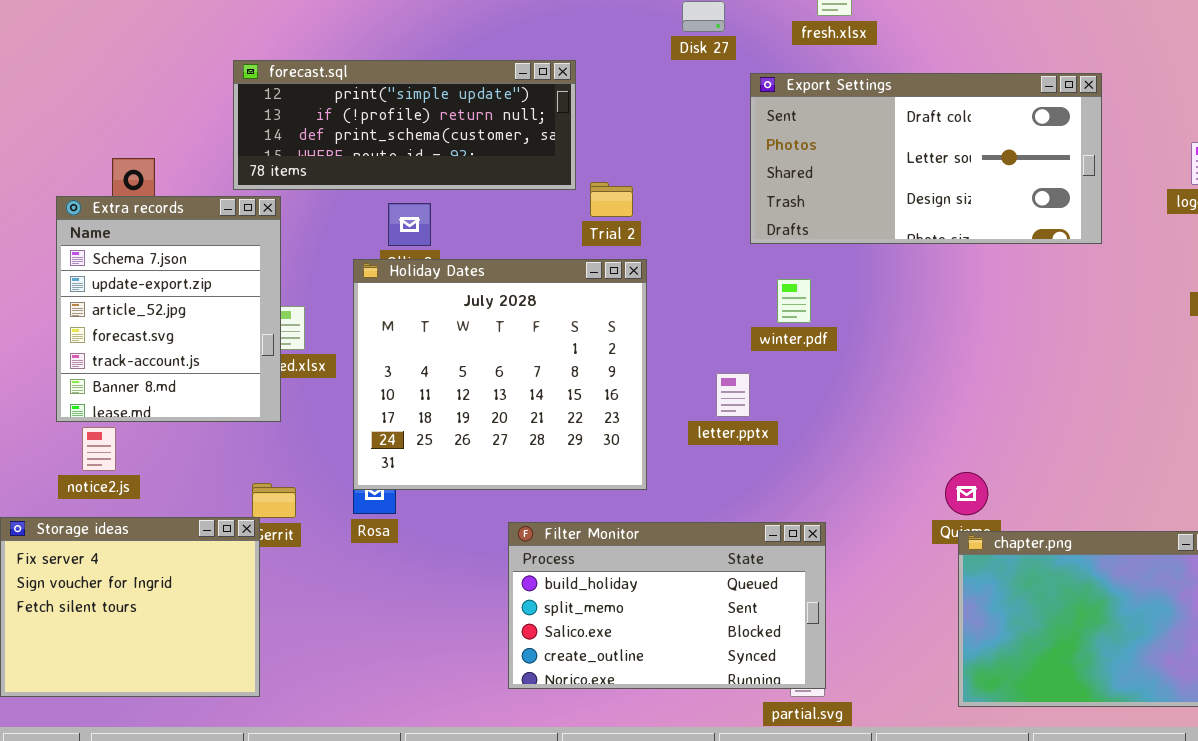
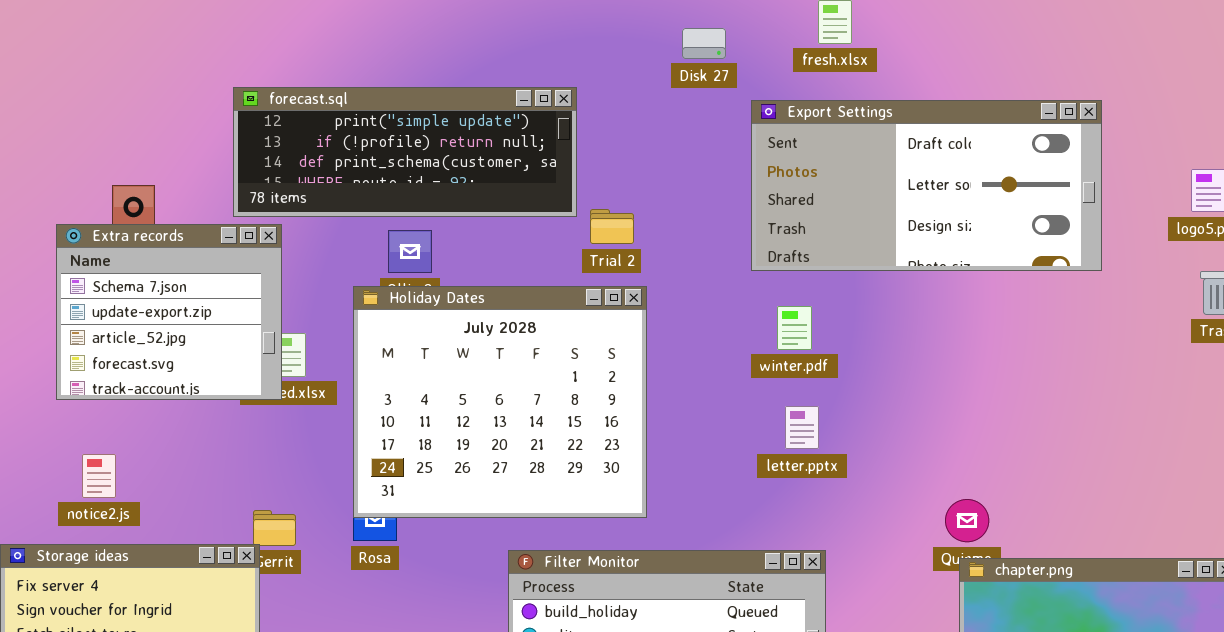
Extra records: [56,196,281,422] -> [56,224,282,400], resized
letter.pptx: [716,373,750,417] -> [785,406,819,449], moved

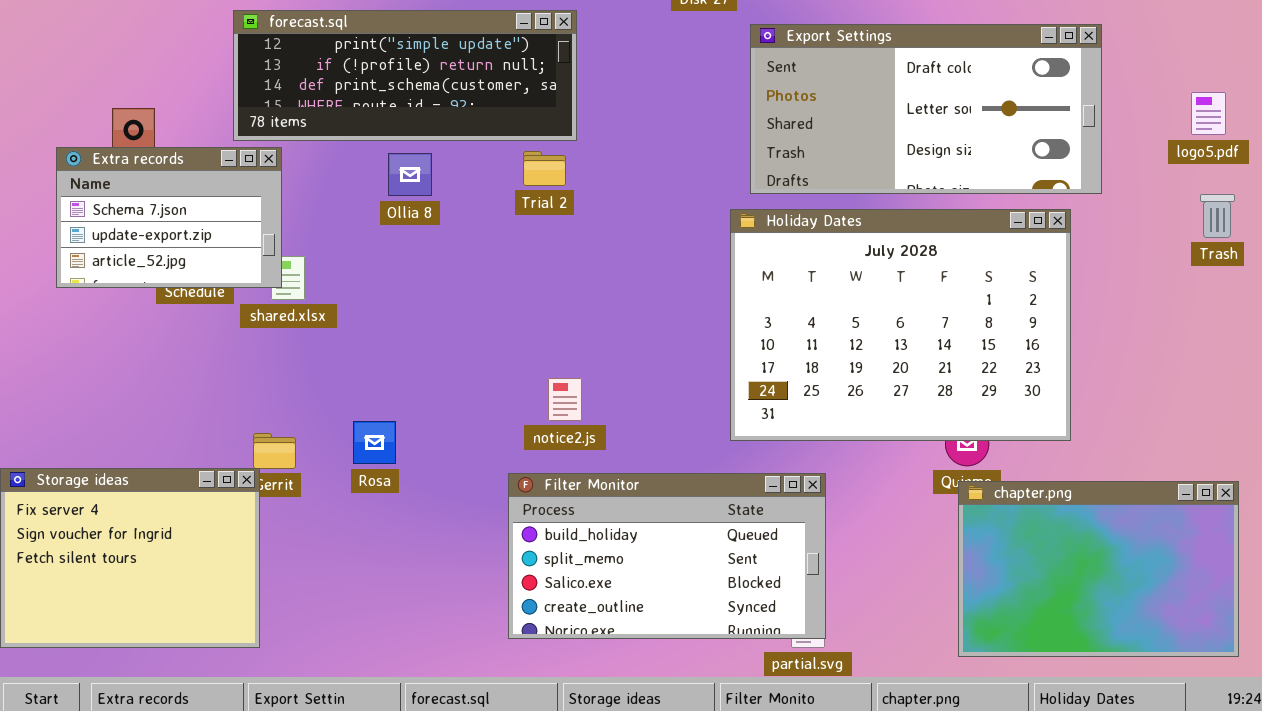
Trial 2: [590,209,634,244] -> [523,151,566,186], moved
Extra records: [56,224,282,400] -> [56,147,282,288], resized
Holiday Dates: [353,286,647,518] -> [730,209,1071,441], moved, resized
notice2.js: [82,454,116,498] -> [548,378,582,421], moved

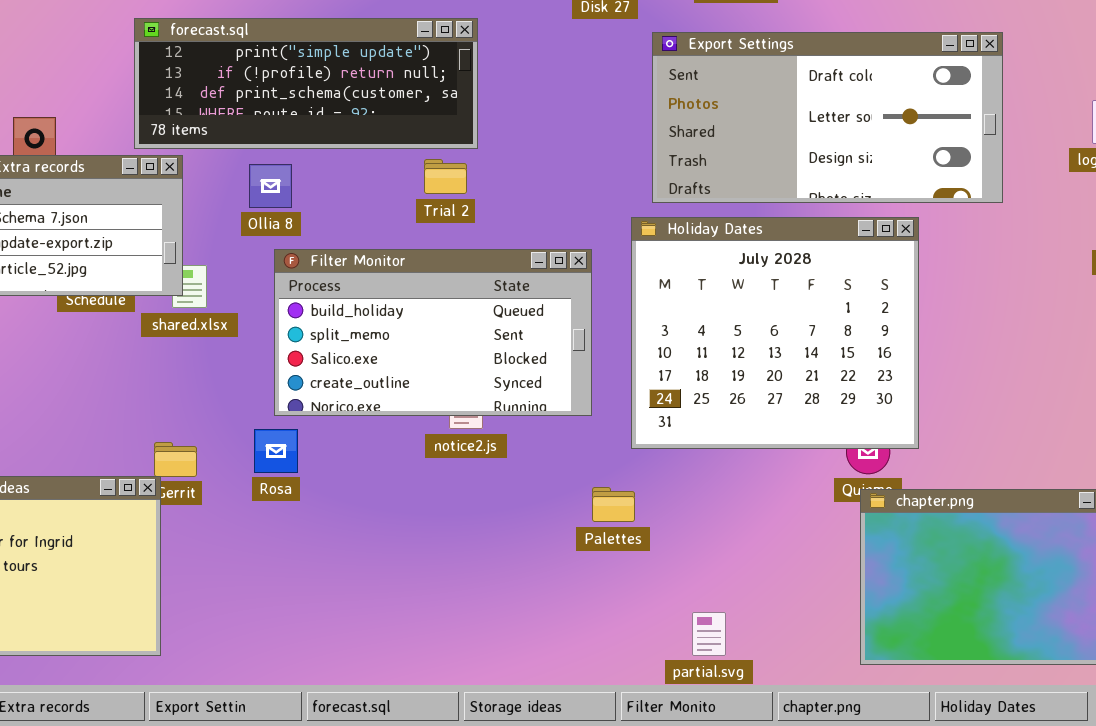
Ollia 8: [388,153,432,196] -> [249,164,292,208], moved
Holiday Dates: [730,209,1071,441] -> [631,217,919,449], resized
Filter Monitor: [508,473,826,639] -> [274,249,592,416], moved

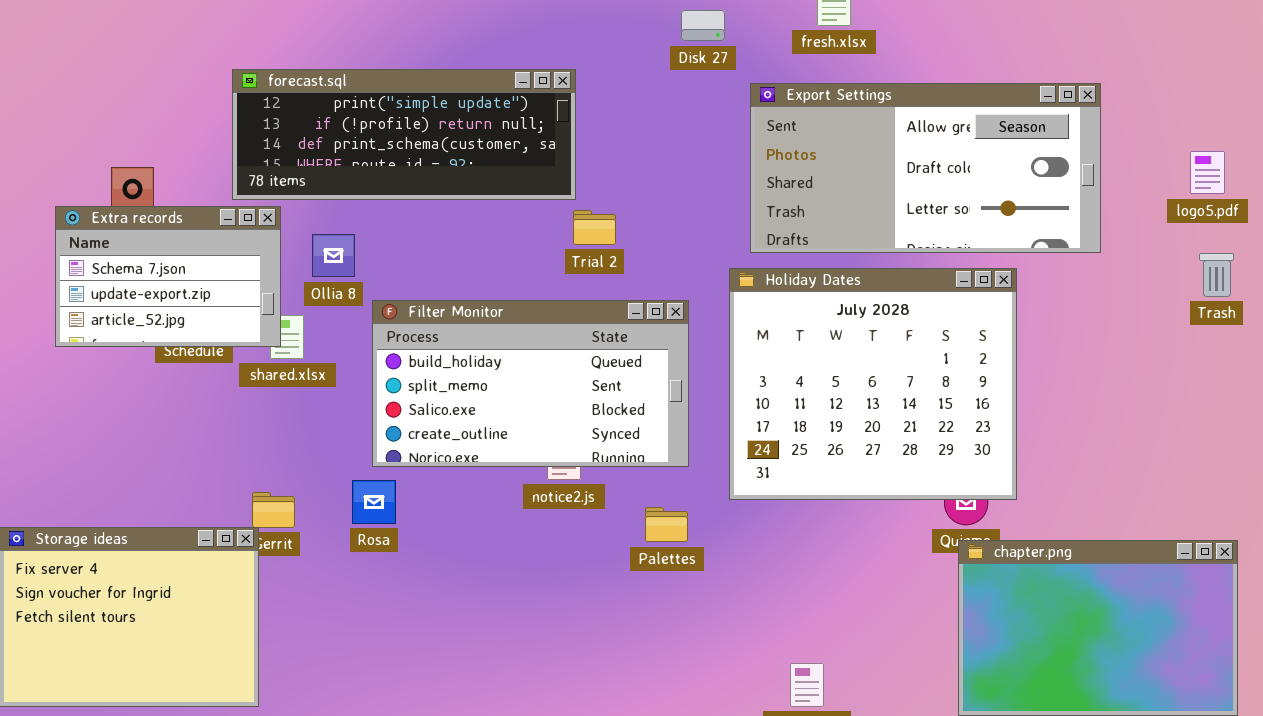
Export Settings: [652,32,1003,203] -> [750,83,1101,253], scrolled up 1 row
Trial 2: [424,159,467,194] -> [573,210,616,245], moved
Ollia 8: [249,164,292,208] -> [312,234,355,277], moved
Palettes: [592,487,635,522] -> [645,507,688,542], moved

